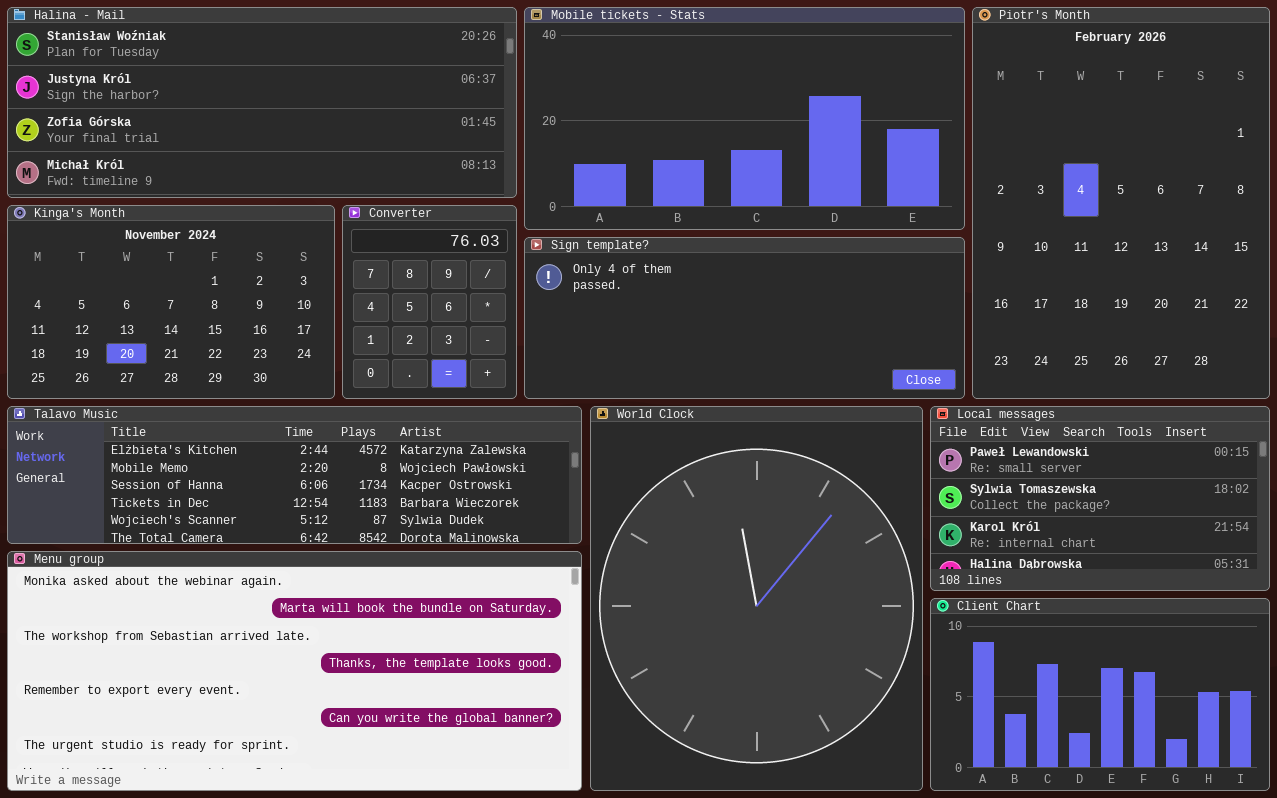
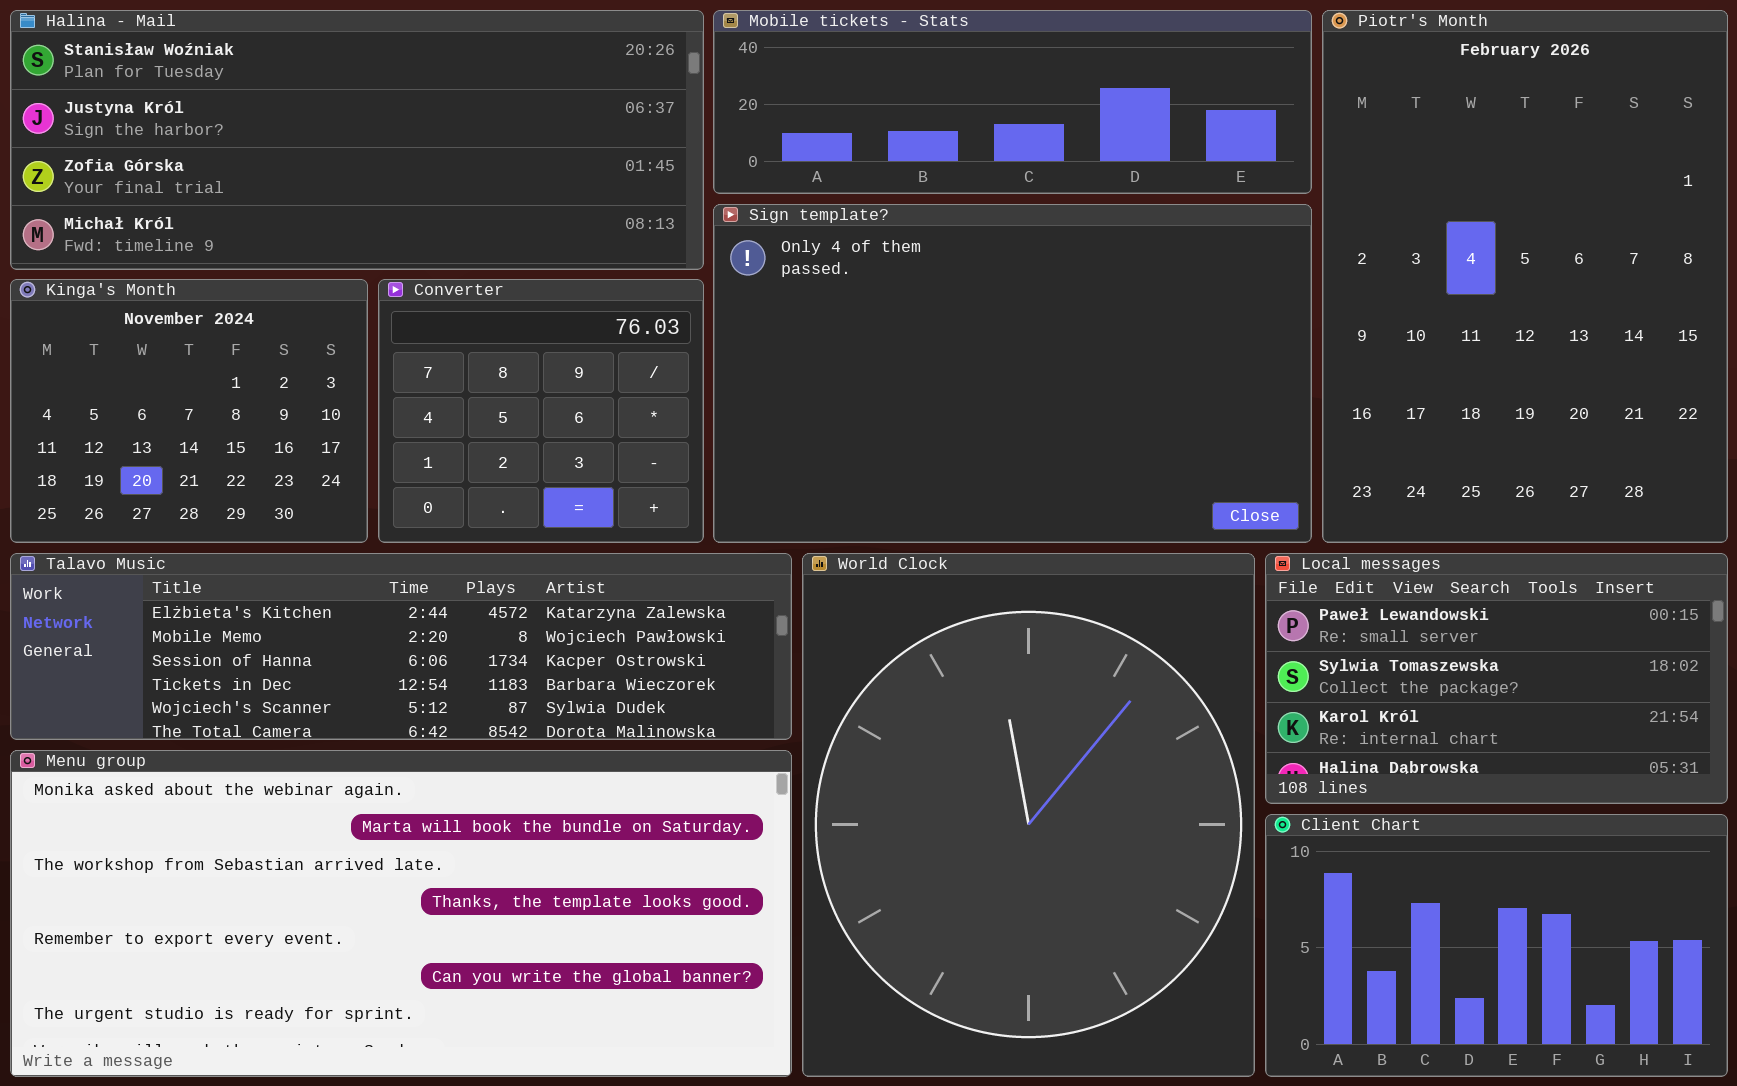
Mobile tickets - Stats: [524,7,965,230] -> [713,10,1312,194], resized
Kinga's Month: [7,205,335,399] -> [10,279,368,543], resized
Converter: [342,205,517,399] -> [378,279,704,543], resized
Sign template?: [524,237,965,399] -> [713,204,1312,543], resized

